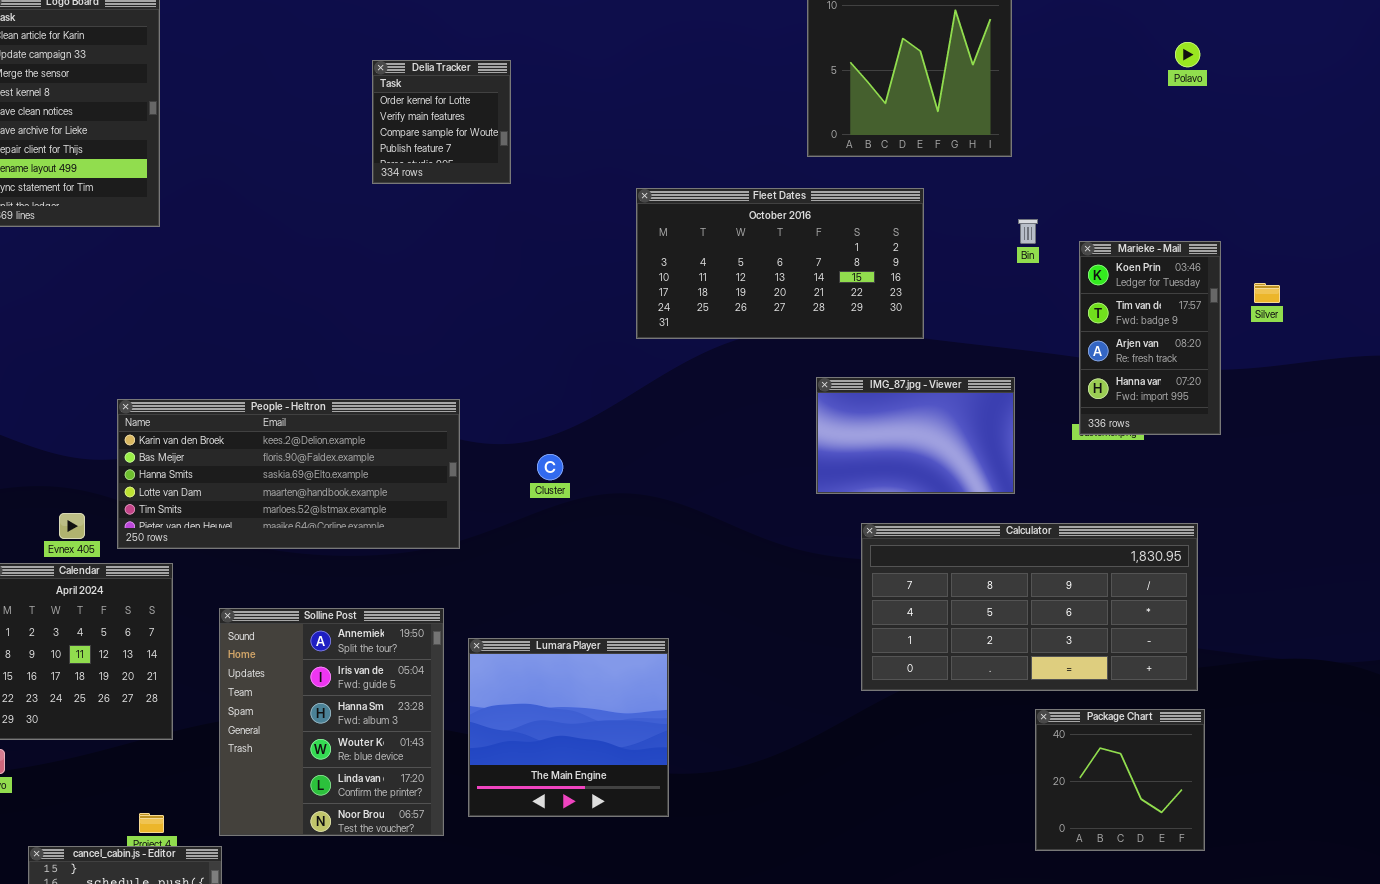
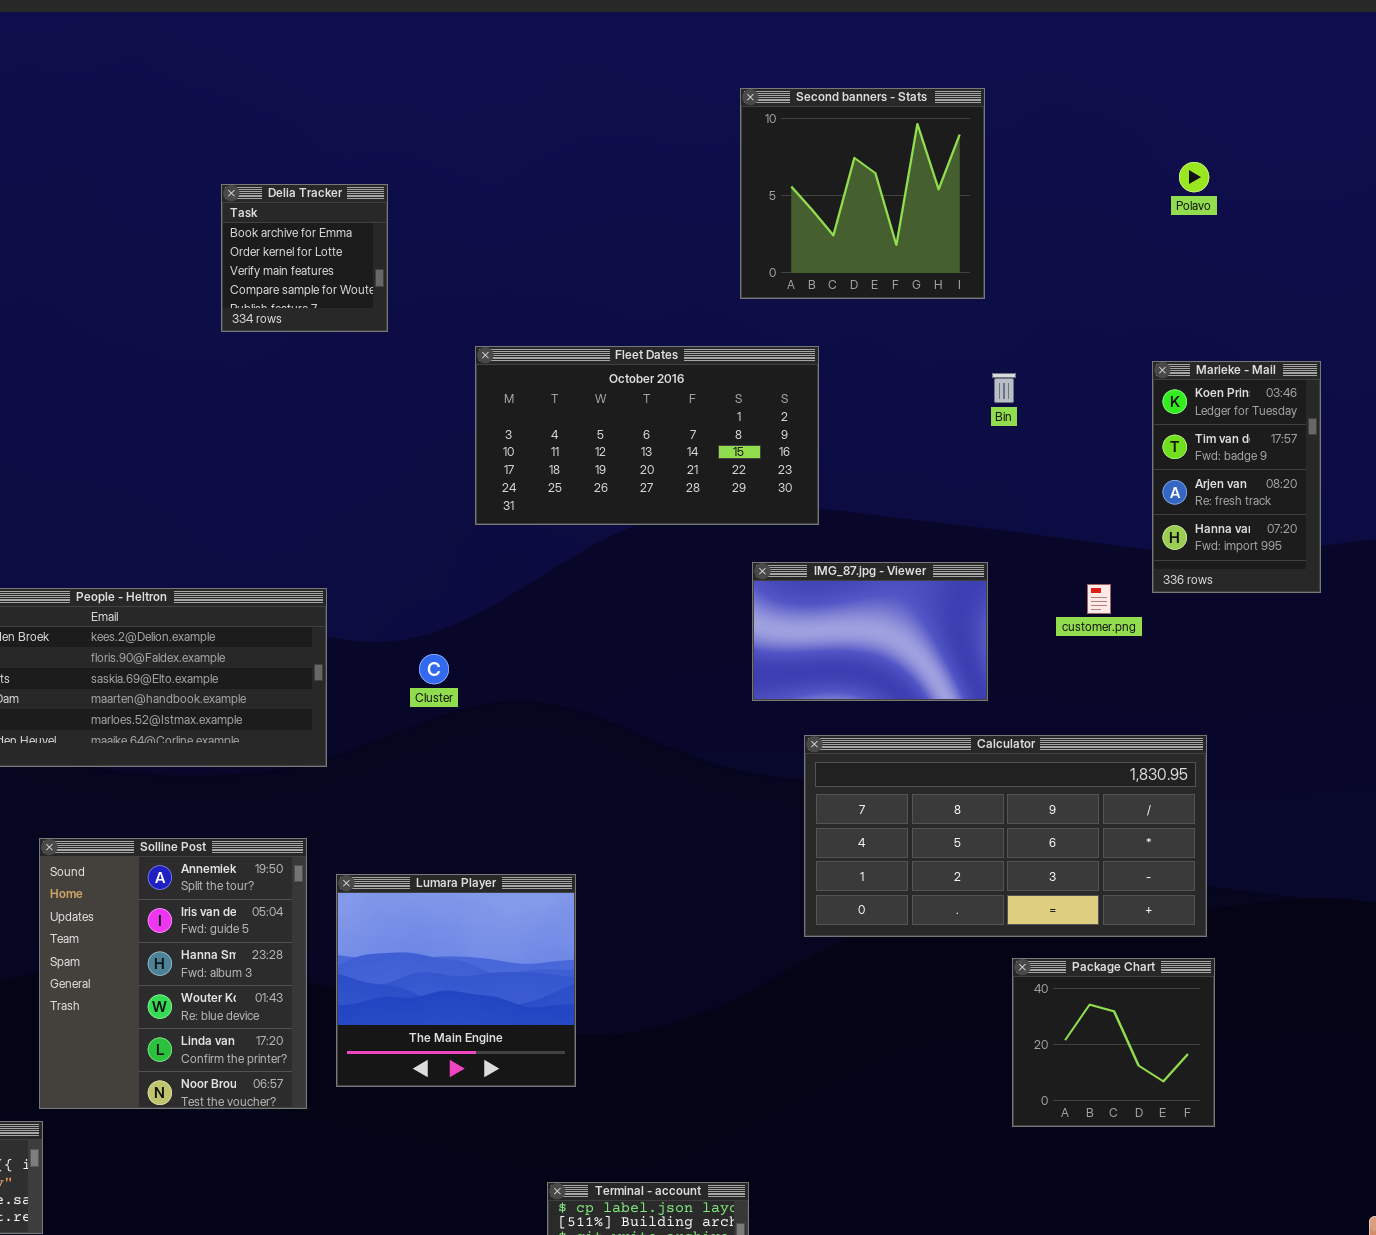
Delia Tracker: [372,60,511,184] -> [221,184,388,332], scrolled up 1 row
Fleet Dates: [636,188,924,339] -> [475,346,819,525], moved
Marieke - Mail: [1079,241,1221,435] -> [1152,361,1321,593], moved

